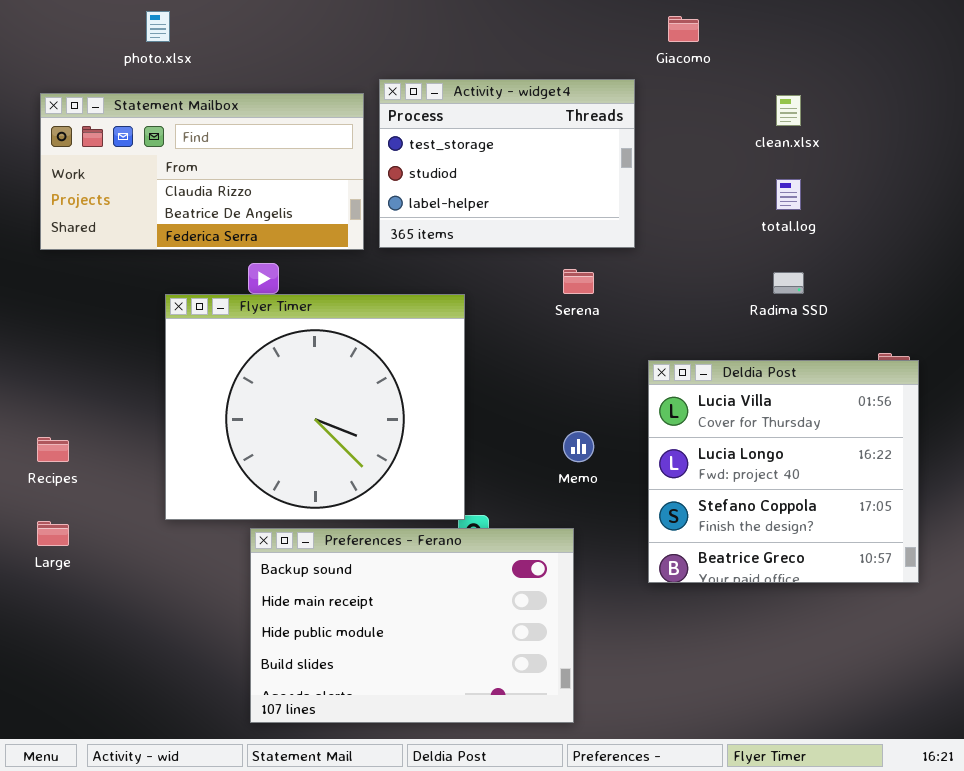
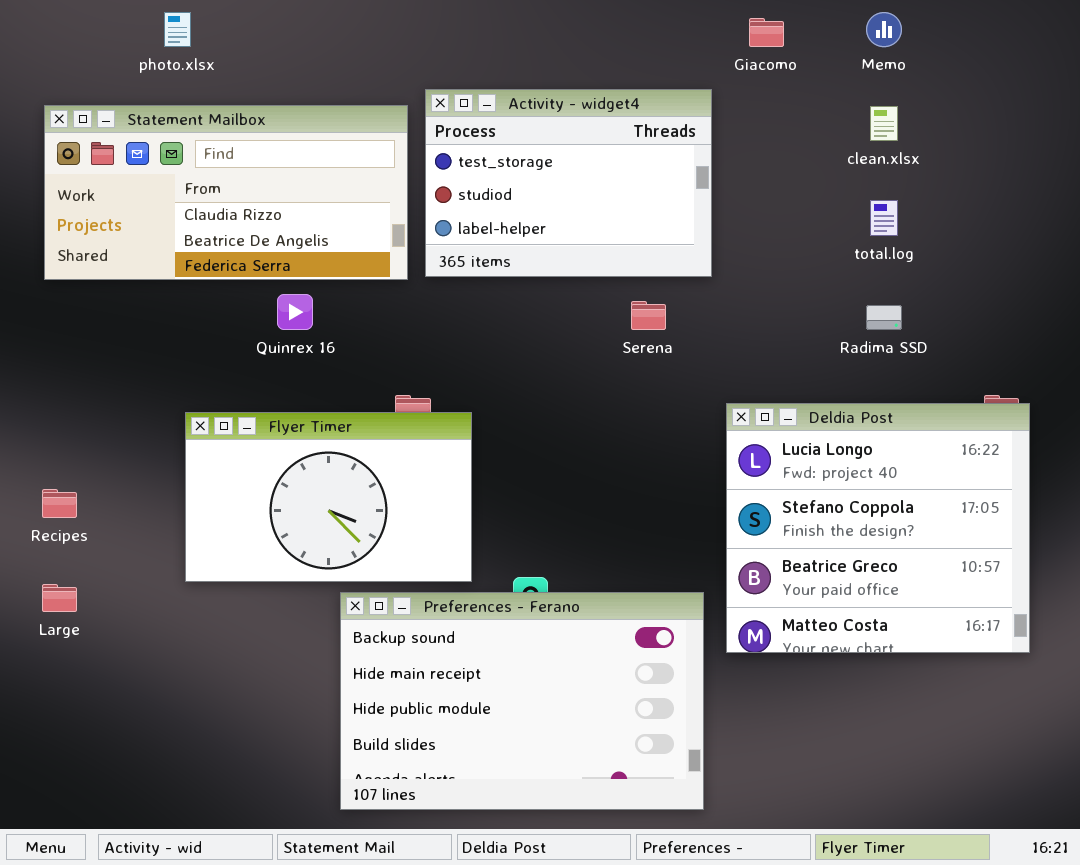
Flyer Timer: [165,294,465,520] -> [185,412,472,582], resized
Deldia Post: [648,360,919,583] -> [726,403,1030,653], scrolled down 1 row
Memo: [563,431,594,462] -> [866,12,902,47], moved
Preferences - Ferano: [250,528,574,723] -> [340,592,704,810], moved

